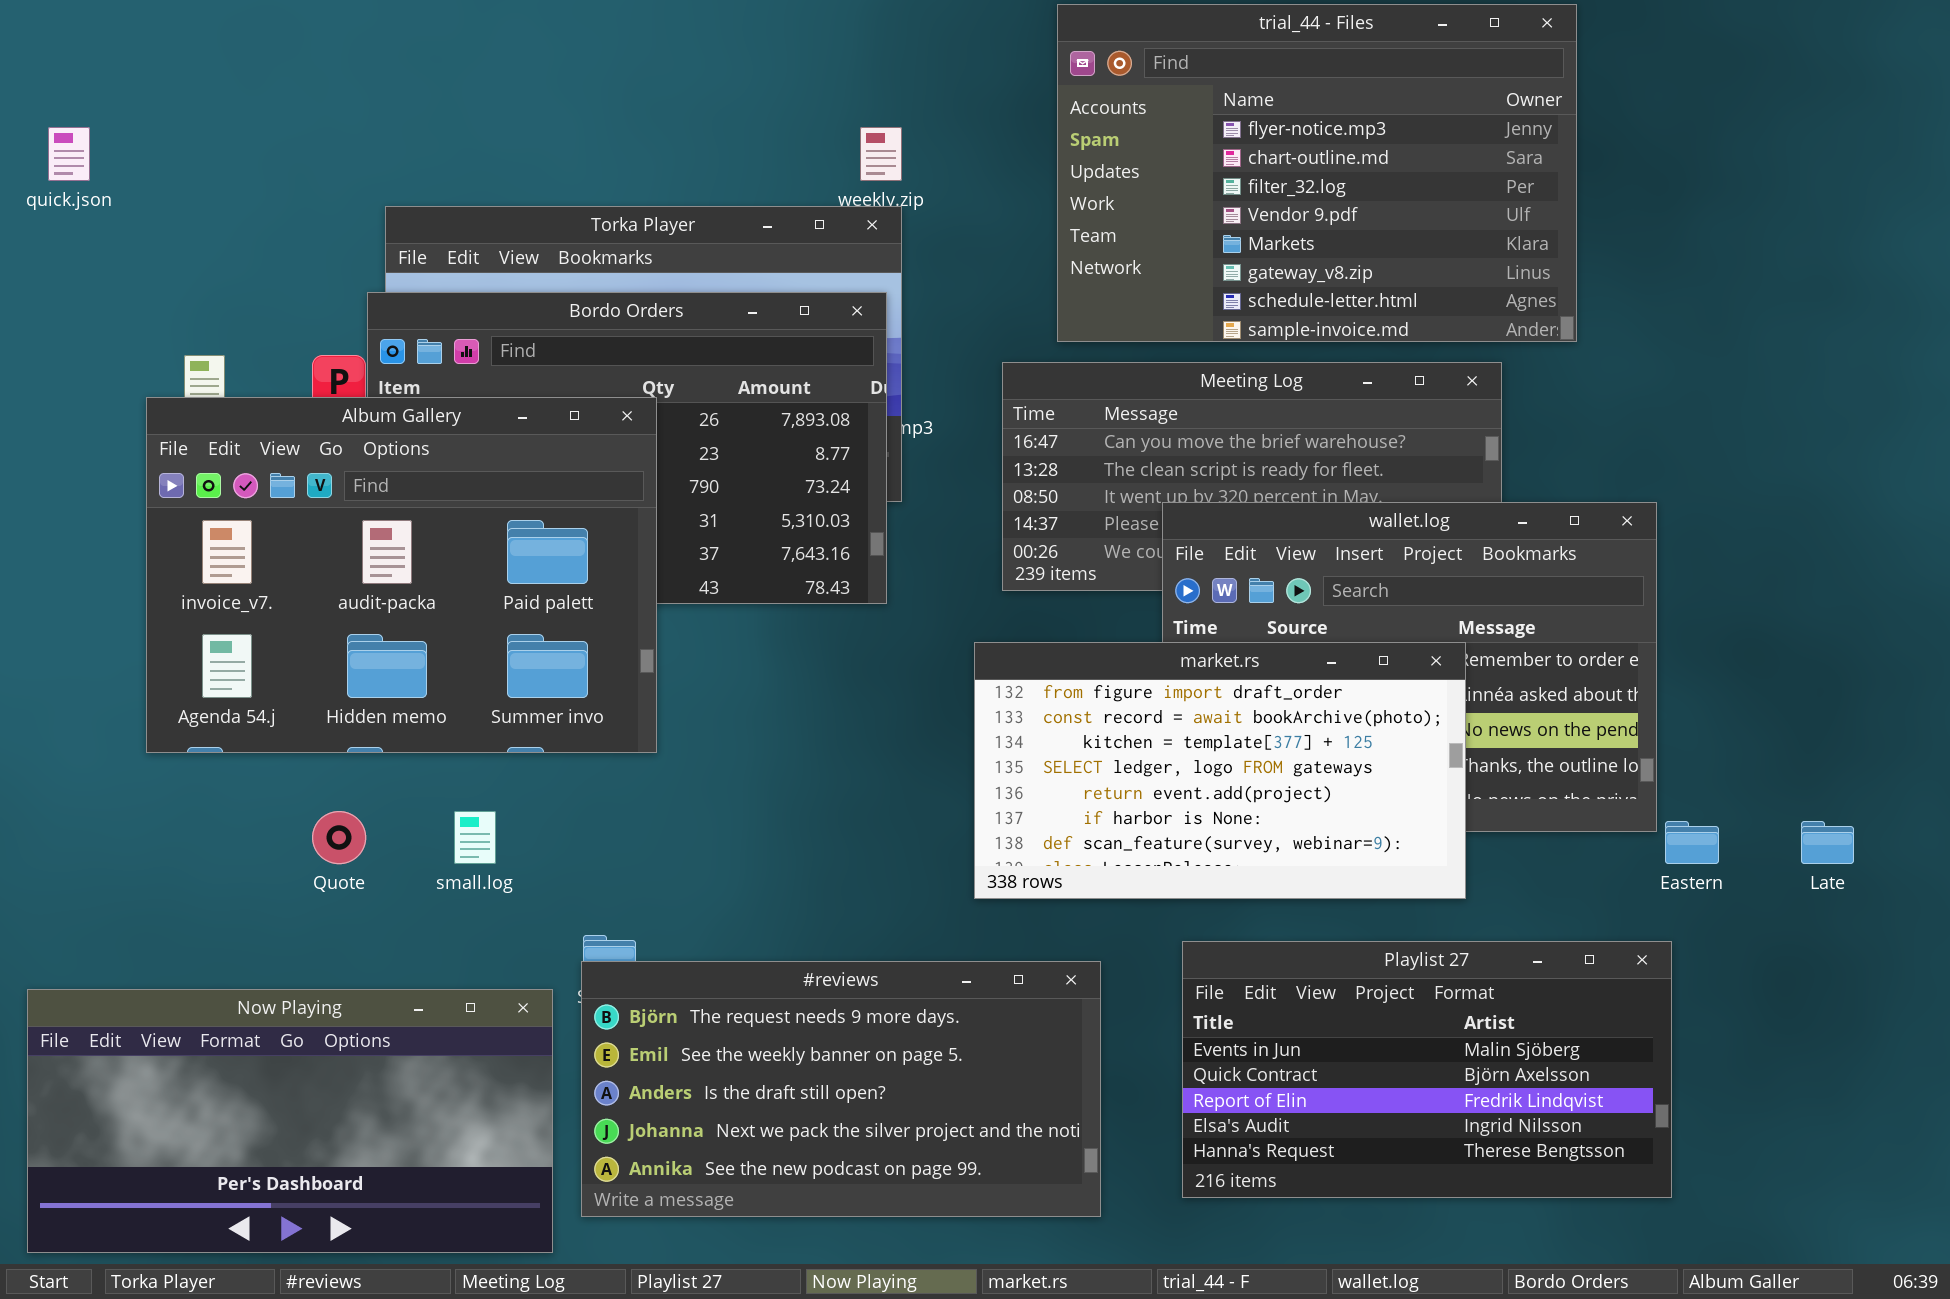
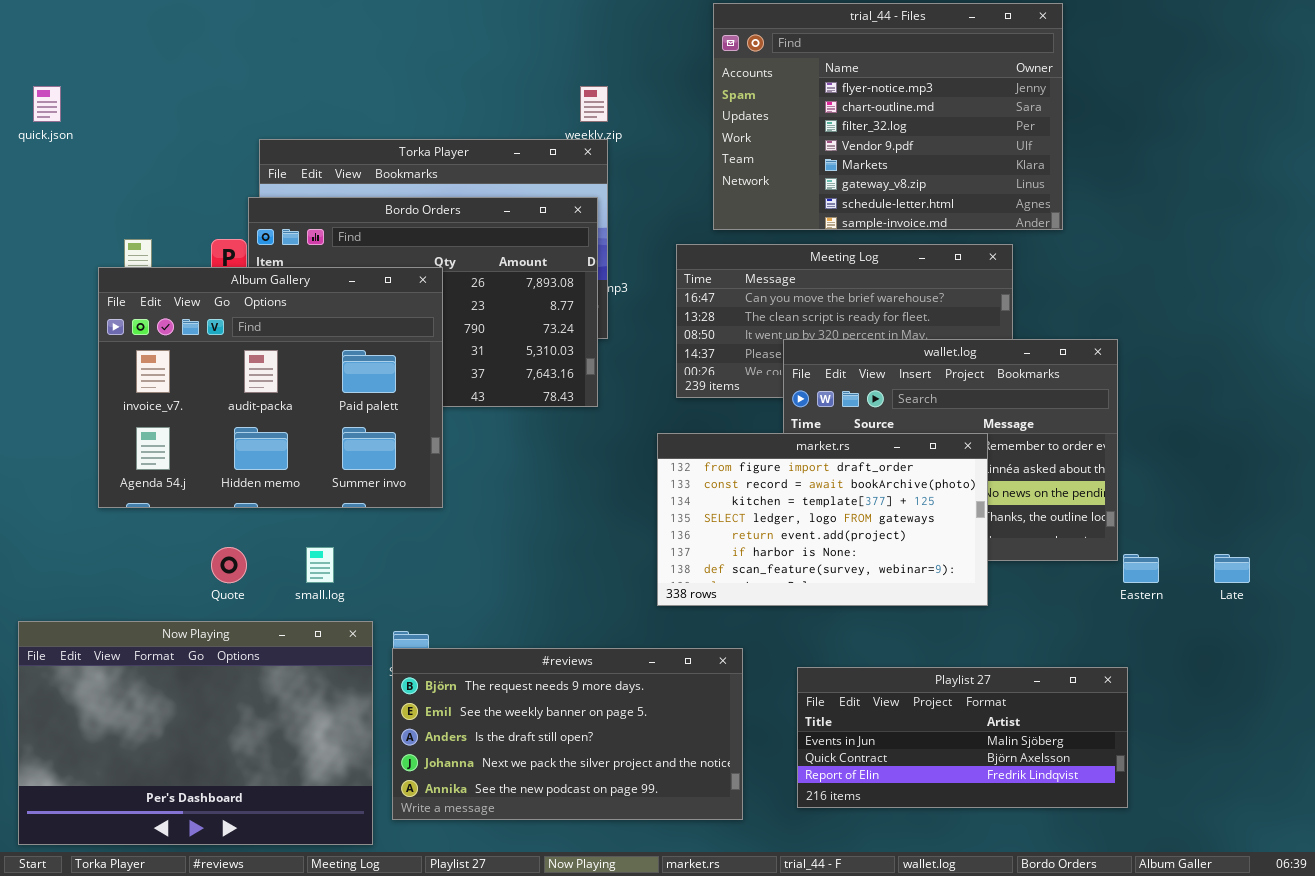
Playlist 27: [1182,941,1672,1198] -> [797,667,1128,808], resized
Now Playing: [27,989,553,1253] -> [18,621,373,845], resized

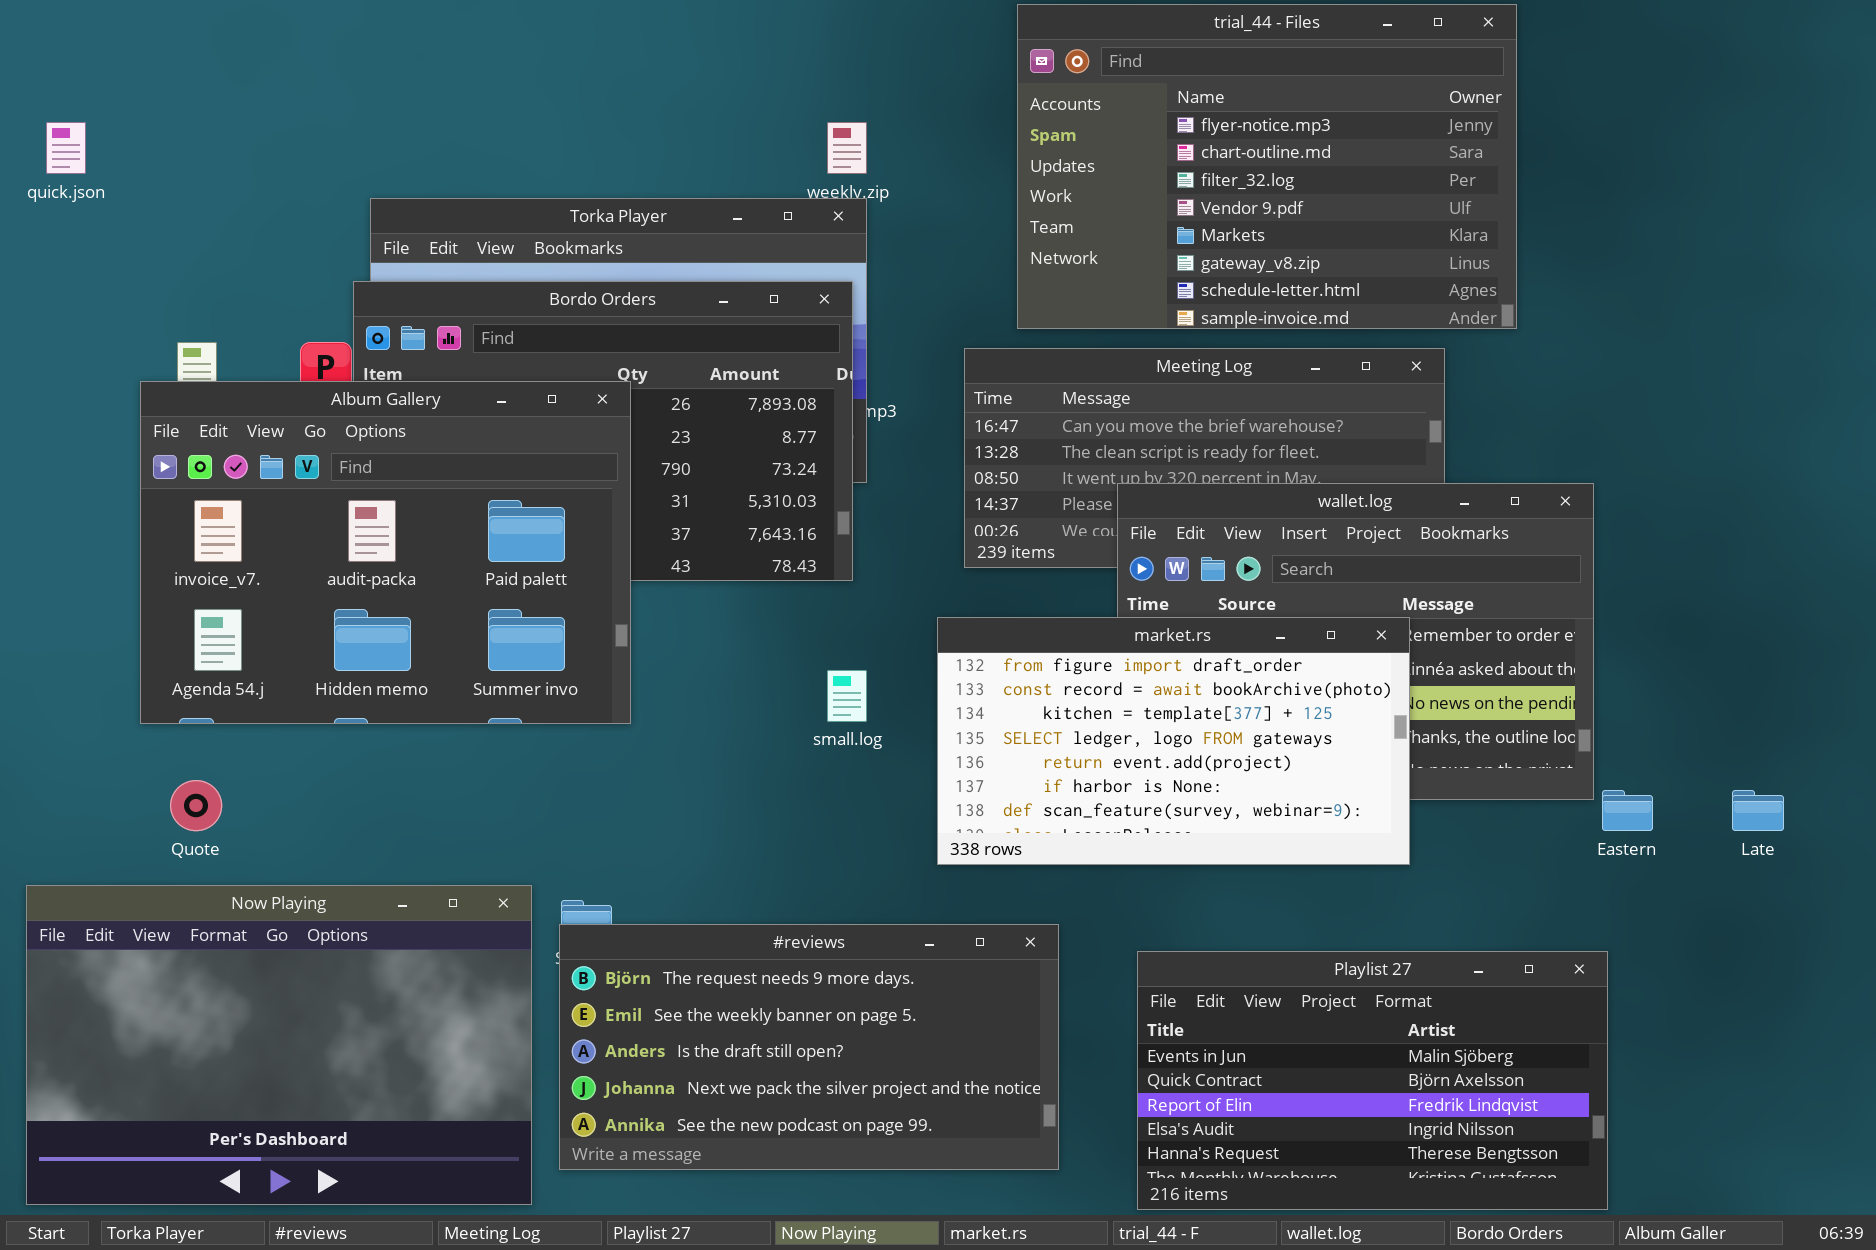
Quote: [211,547,247,583] -> [170,780,222,831], moved
small.log: [306,547,334,583] -> [827,670,867,722], moved
Playlist 27: [797,667,1128,808] -> [1137,951,1608,1210], resized

